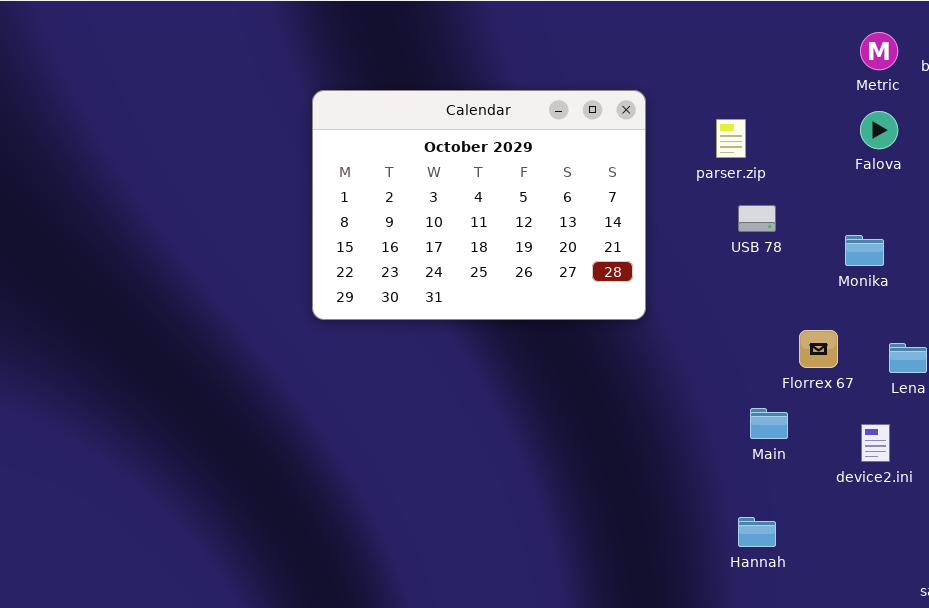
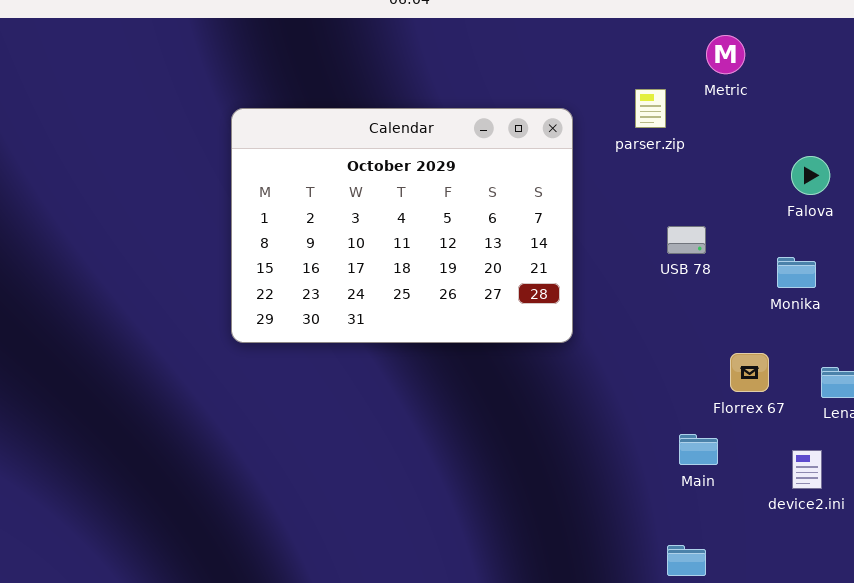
Metric: [860,32,898,70] -> [706,35,745,74], moved
Falova: [860,111,898,149] -> [791,156,830,195], moved
parser.zip: [716,119,746,158] -> [635,89,666,128], moved

